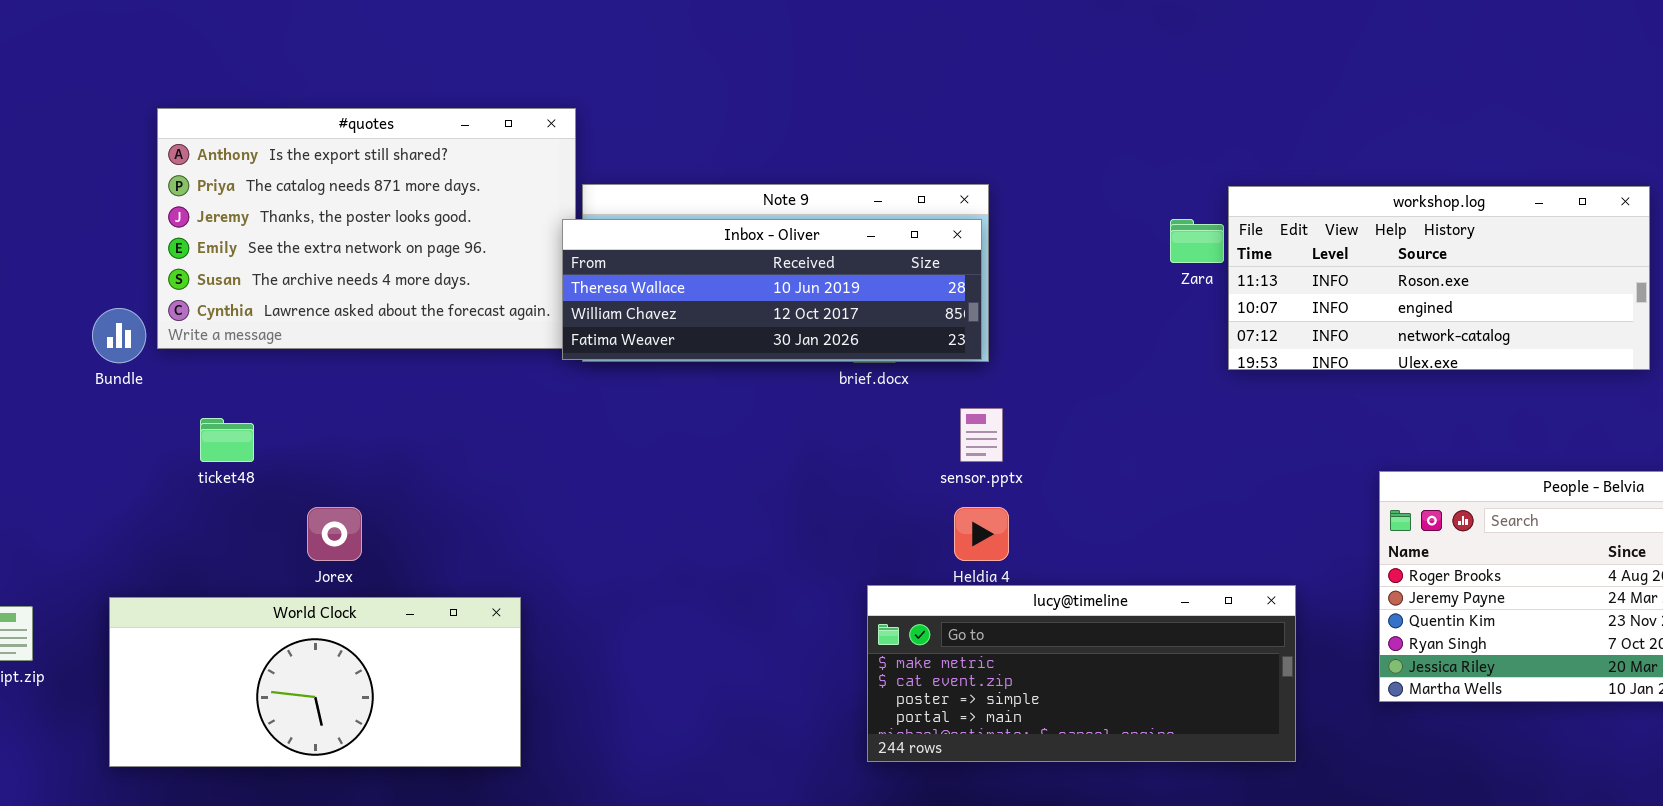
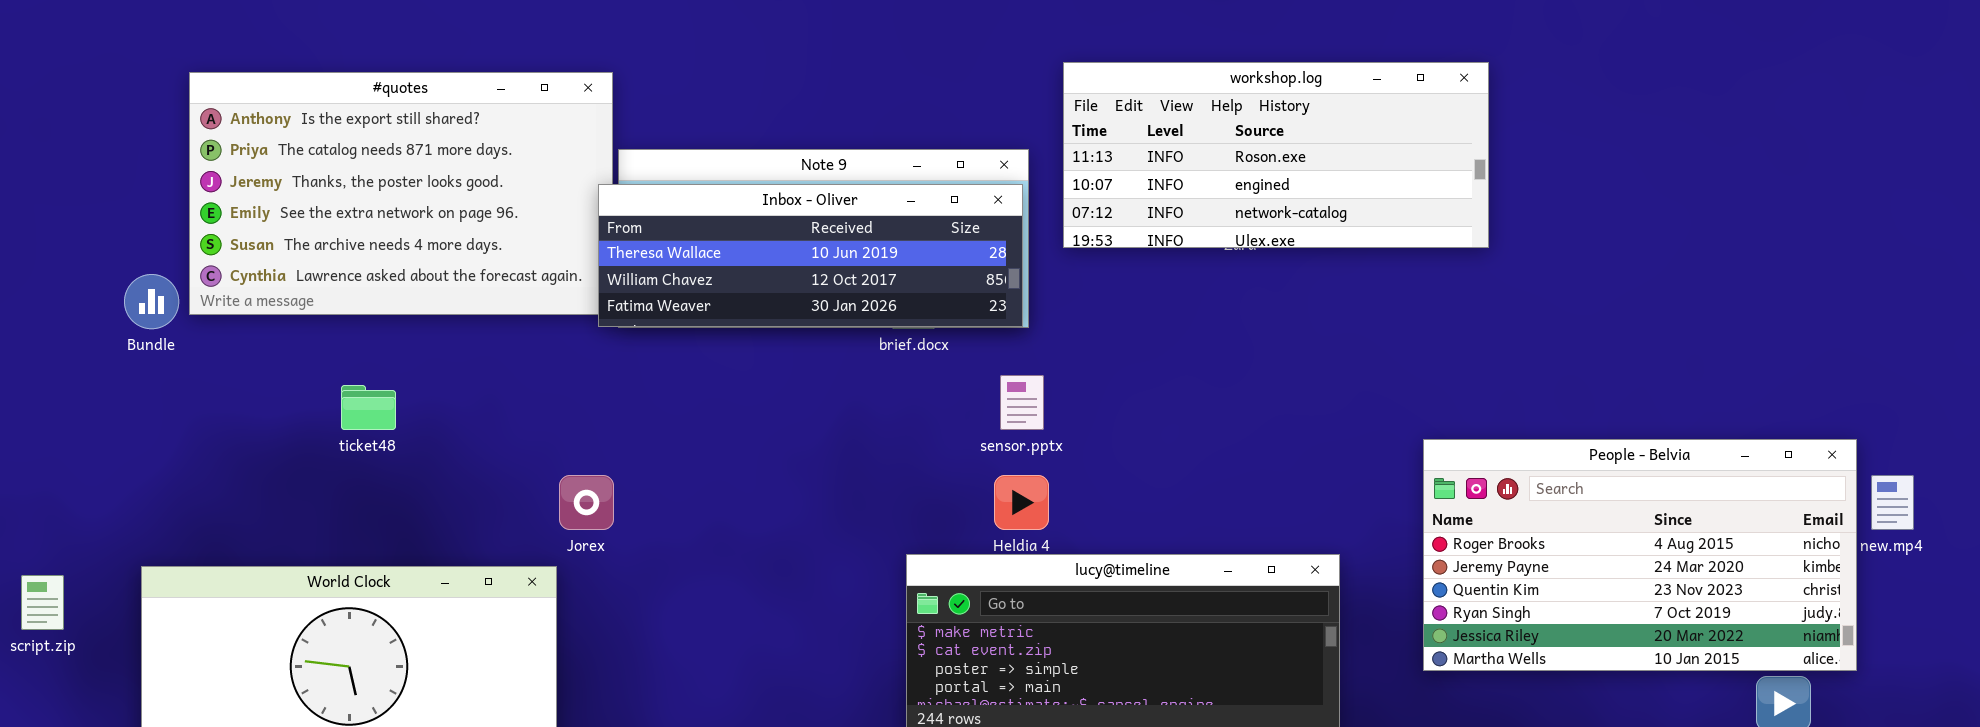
workshop.log: [1228,186,1650,370] -> [1063,62,1489,248], moved
ticket48: [200,418,254,462] -> [341,385,396,430], moved
Jorex: [307,507,362,561] -> [559,475,614,530], moved

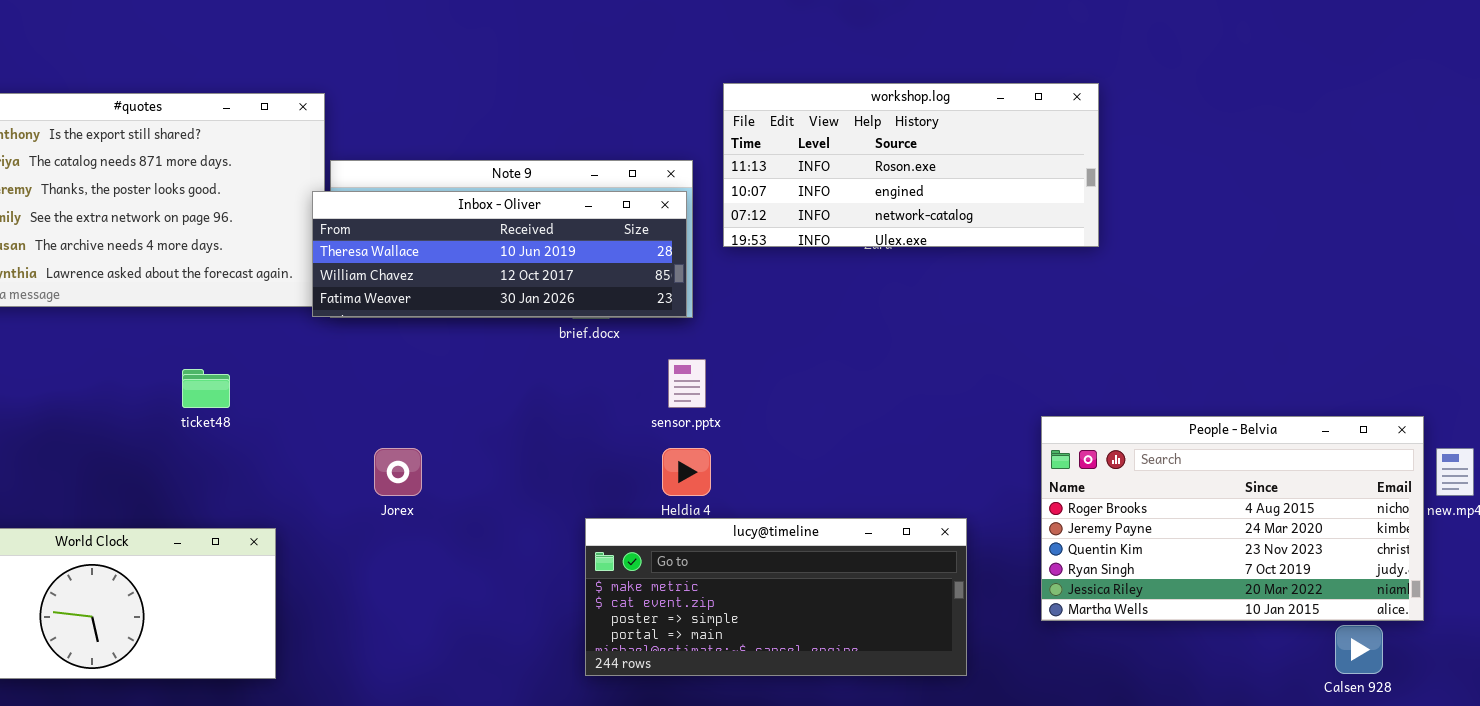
ticket48: [341,385,396,430] -> [182,369,230,408], moved
Jorex: [559,475,614,530] -> [374,448,422,496], moved

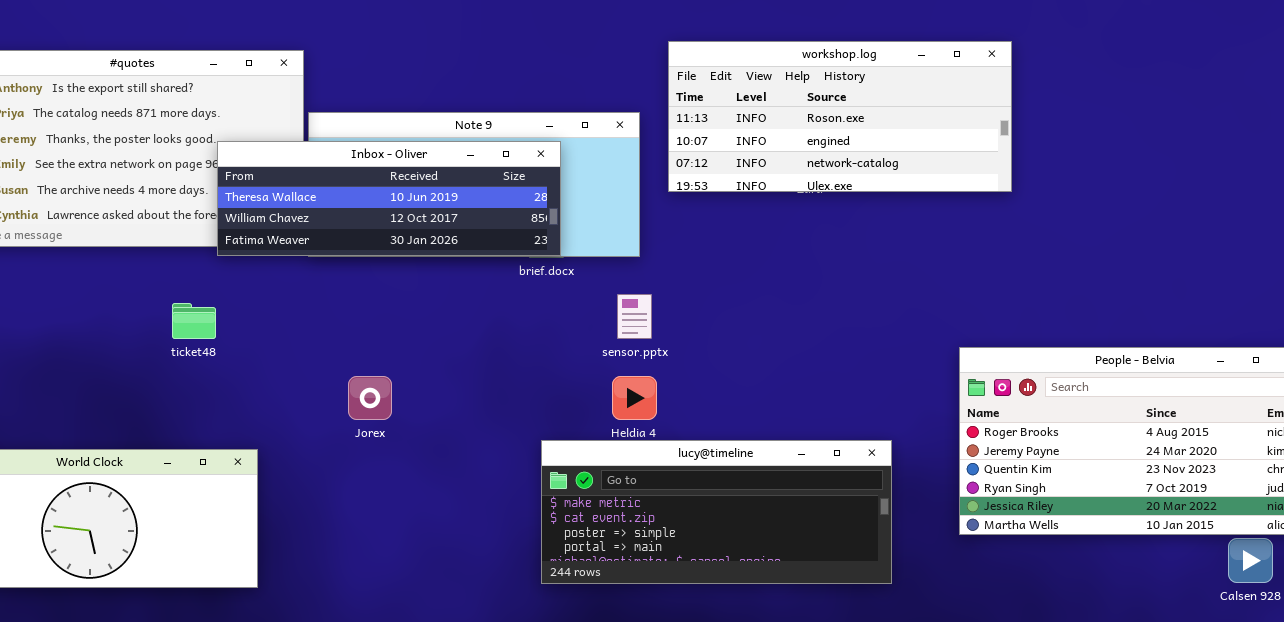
Inbox - Oliver: [312,191,687,317] -> [217,141,561,256], moved

